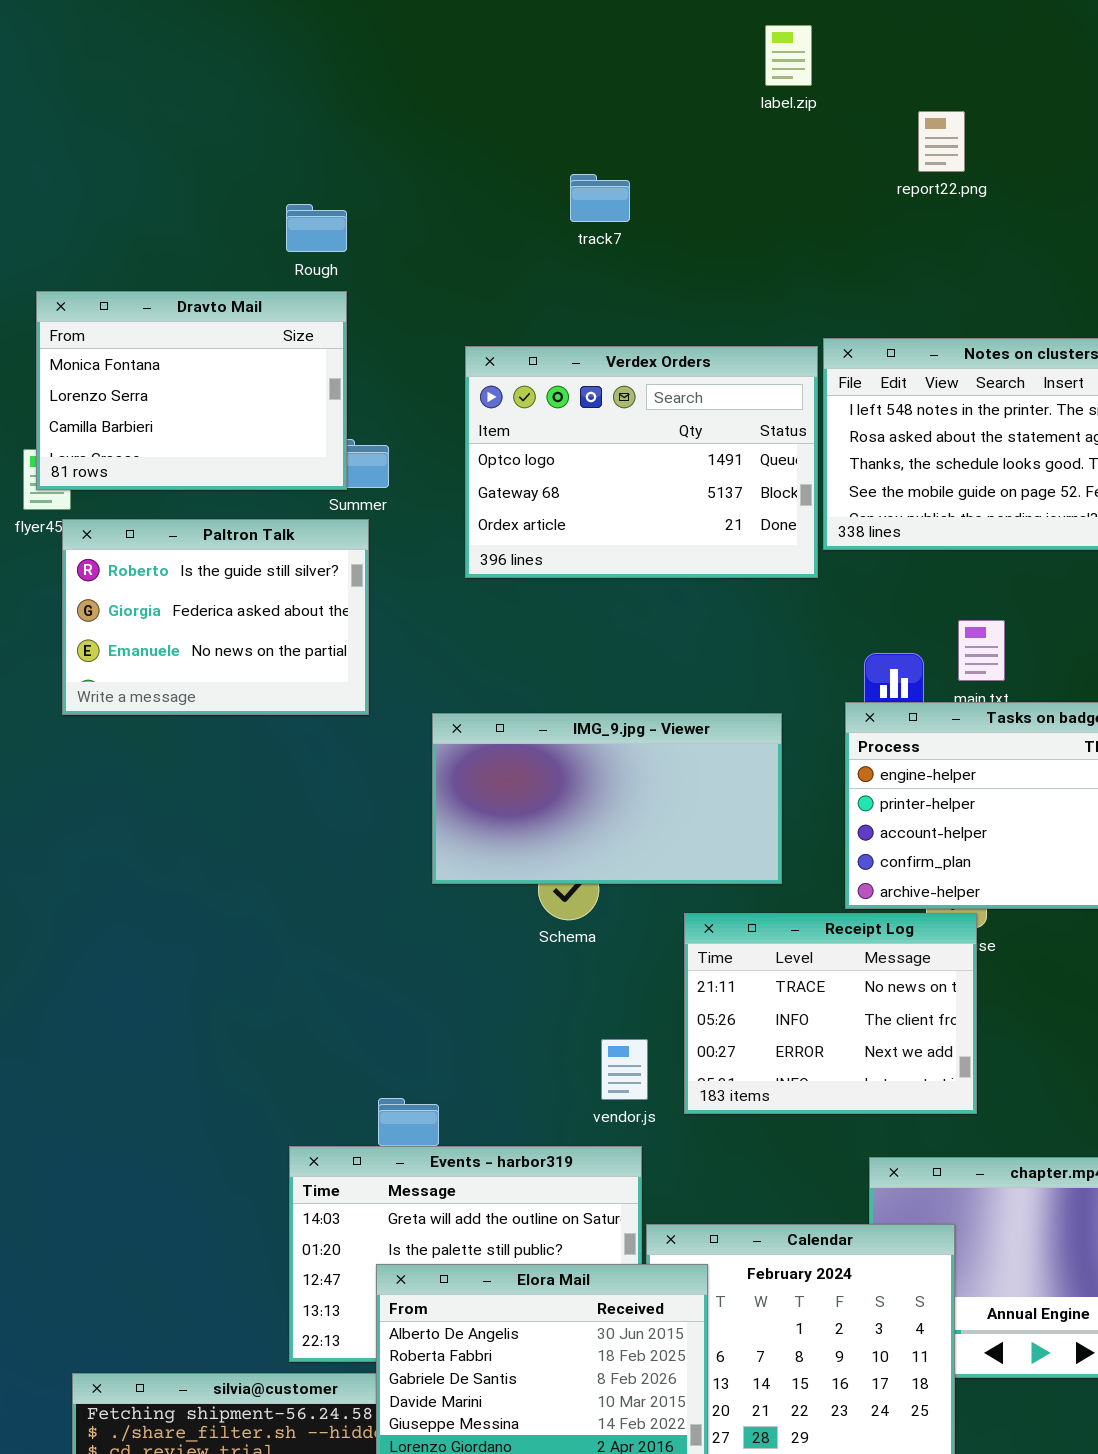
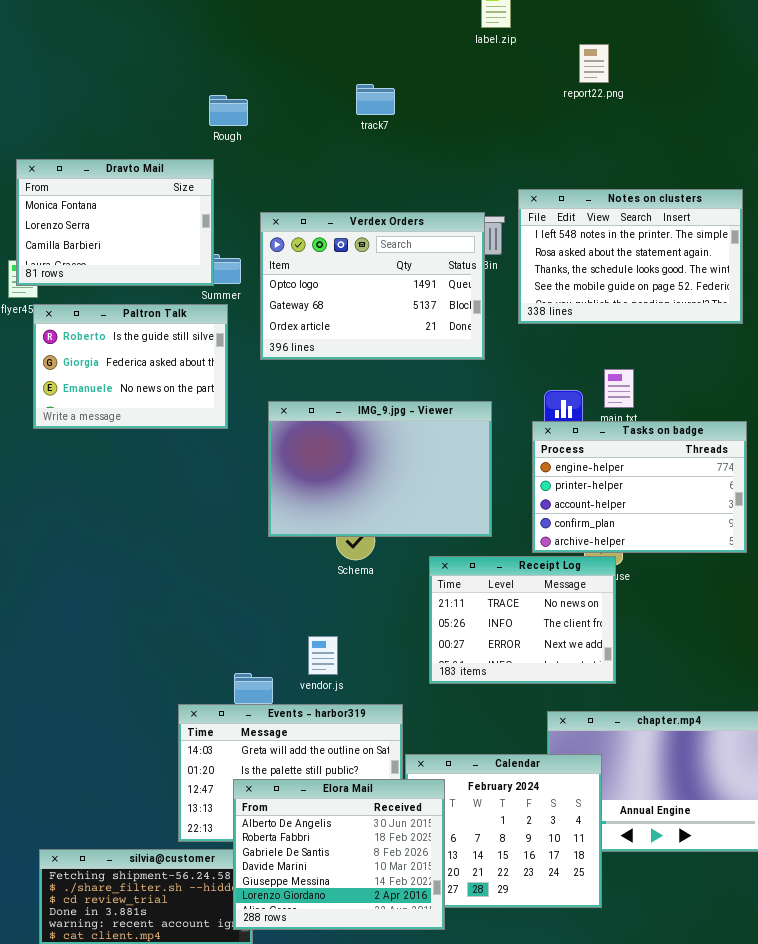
Rough: [286,204,347,252] -> [209,95,248,126], moved
Verdex Orders: [465,346,818,578] -> [260,212,485,360], moved
IMG_9.jpg - Viewer: [432,713,782,884] -> [268,401,492,537], resized
vendor.js: [601,1039,648,1100] -> [308,636,338,675], moved

